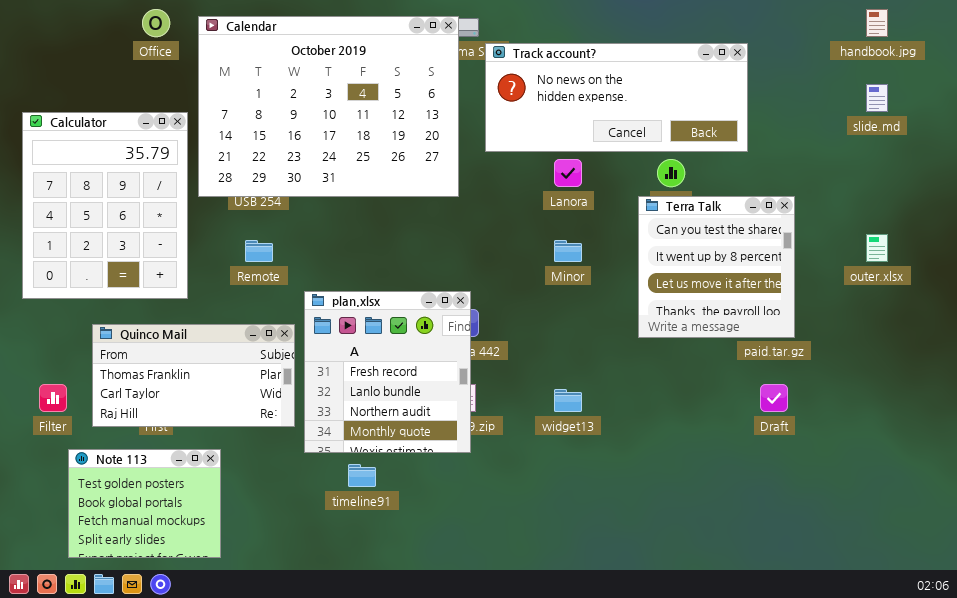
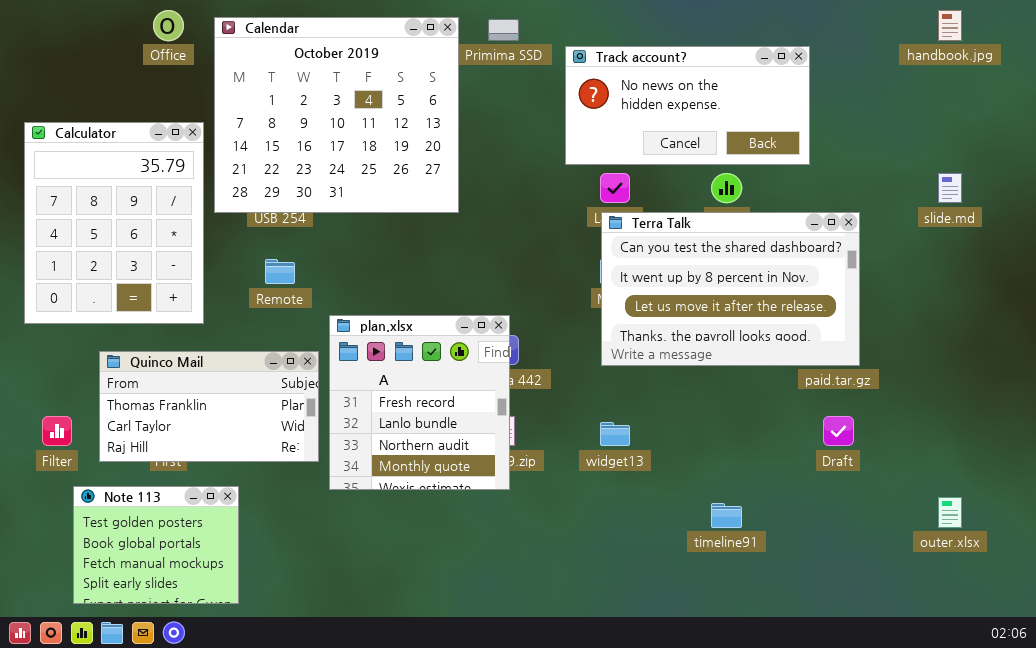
Calendar: [198,16,459,197] -> [214,17,459,213], resized
Track account?: [485,43,748,152] -> [565,46,810,165], resized
slide.md: [866,84,888,112] -> [938,173,962,203], moved
Terra Talk: [638,196,795,338] -> [601,212,860,366], resized
outer.xlsx: [866,234,888,262] -> [938,497,962,528], moved
timeline91: [348,464,376,487] -> [711,503,742,528], moved

